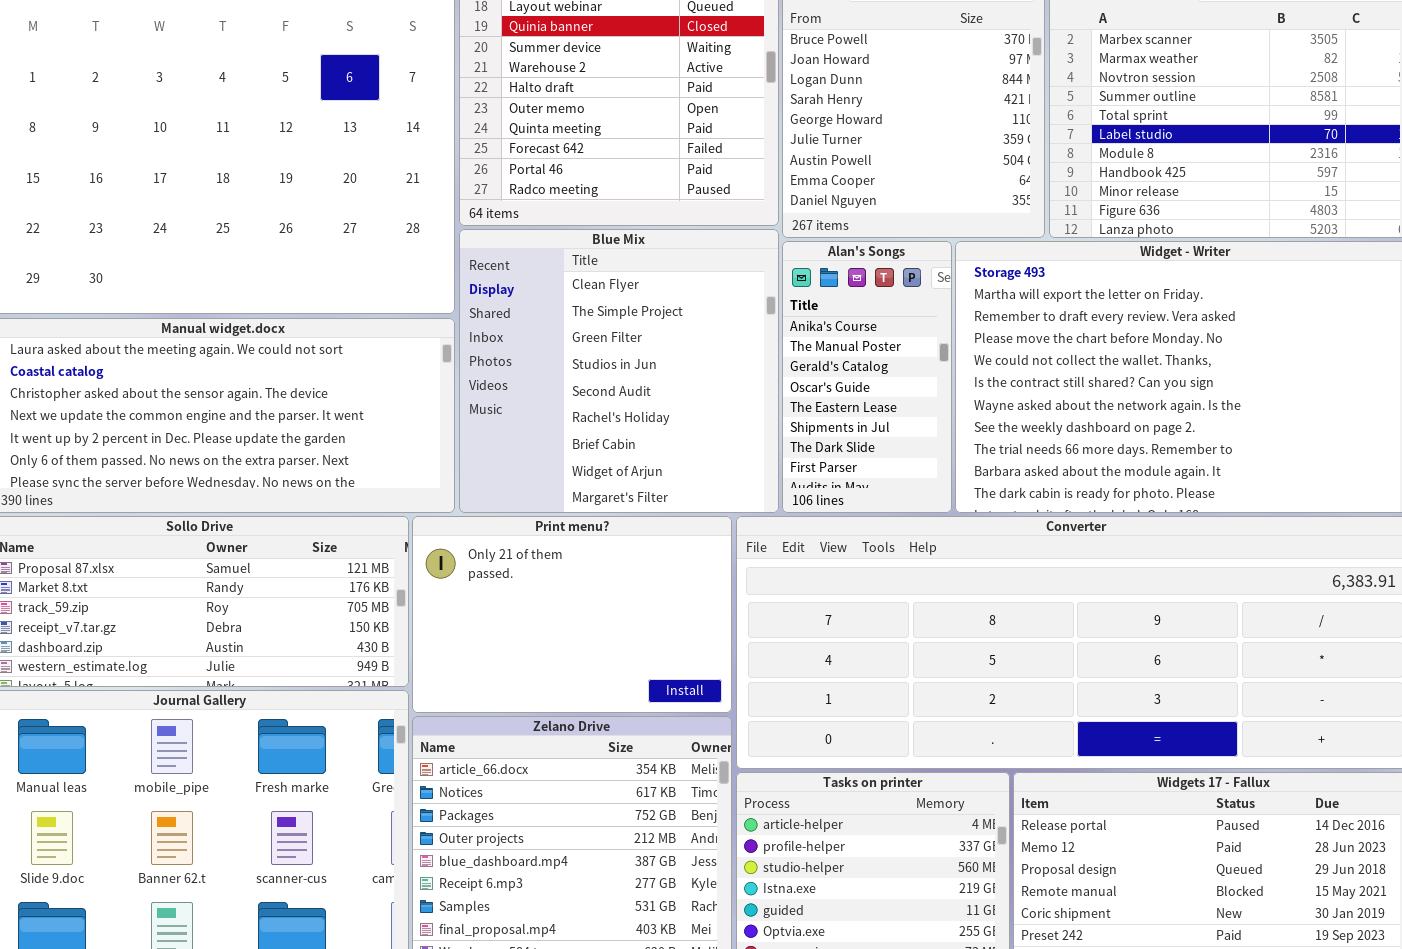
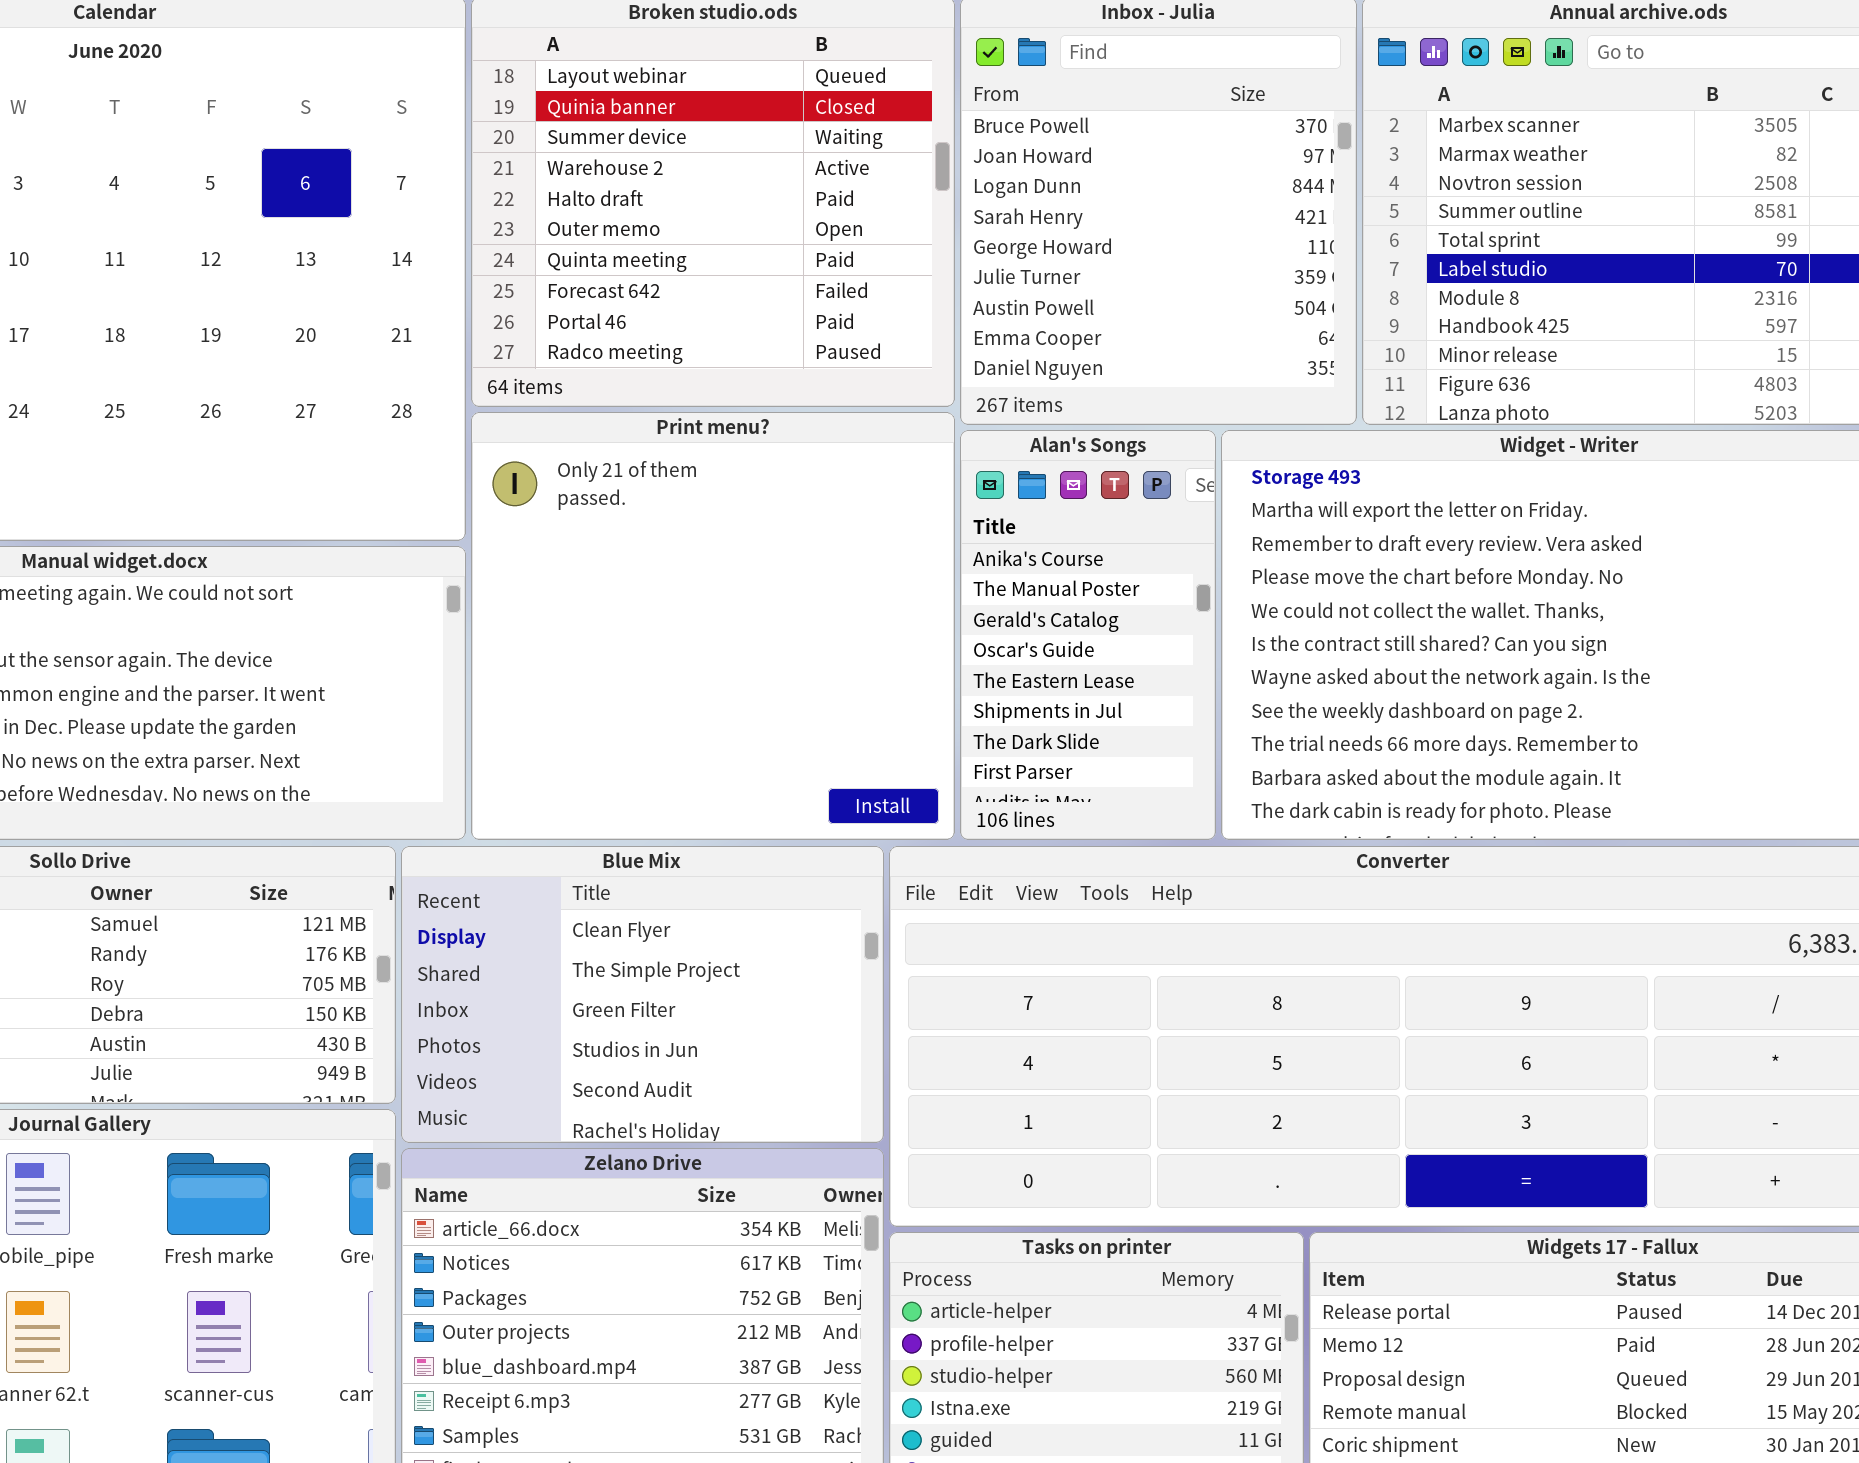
Blue Mix: [459,229,779,513] -> [401,846,884,1143], moved, resized
Print menu?: [412,516,732,713] -> [471,412,955,840], moved, resized

